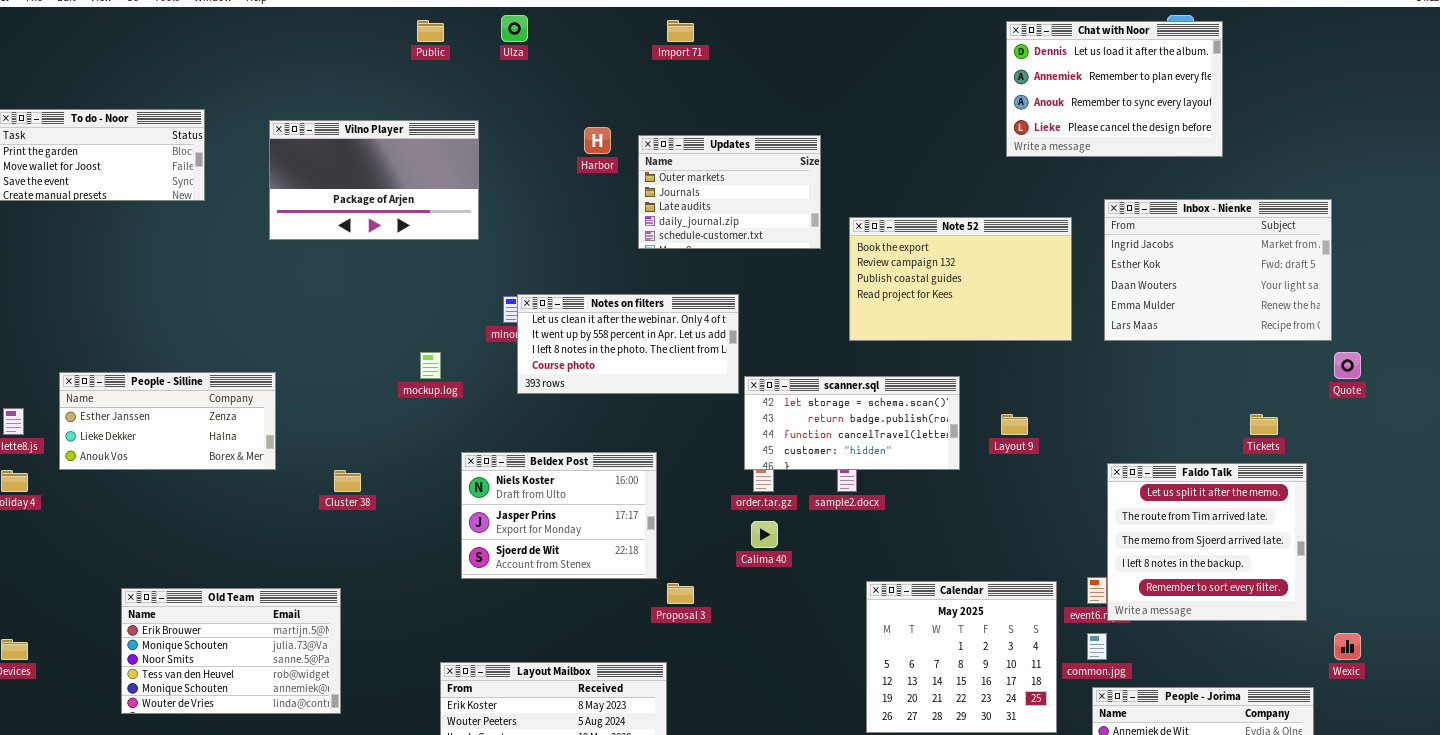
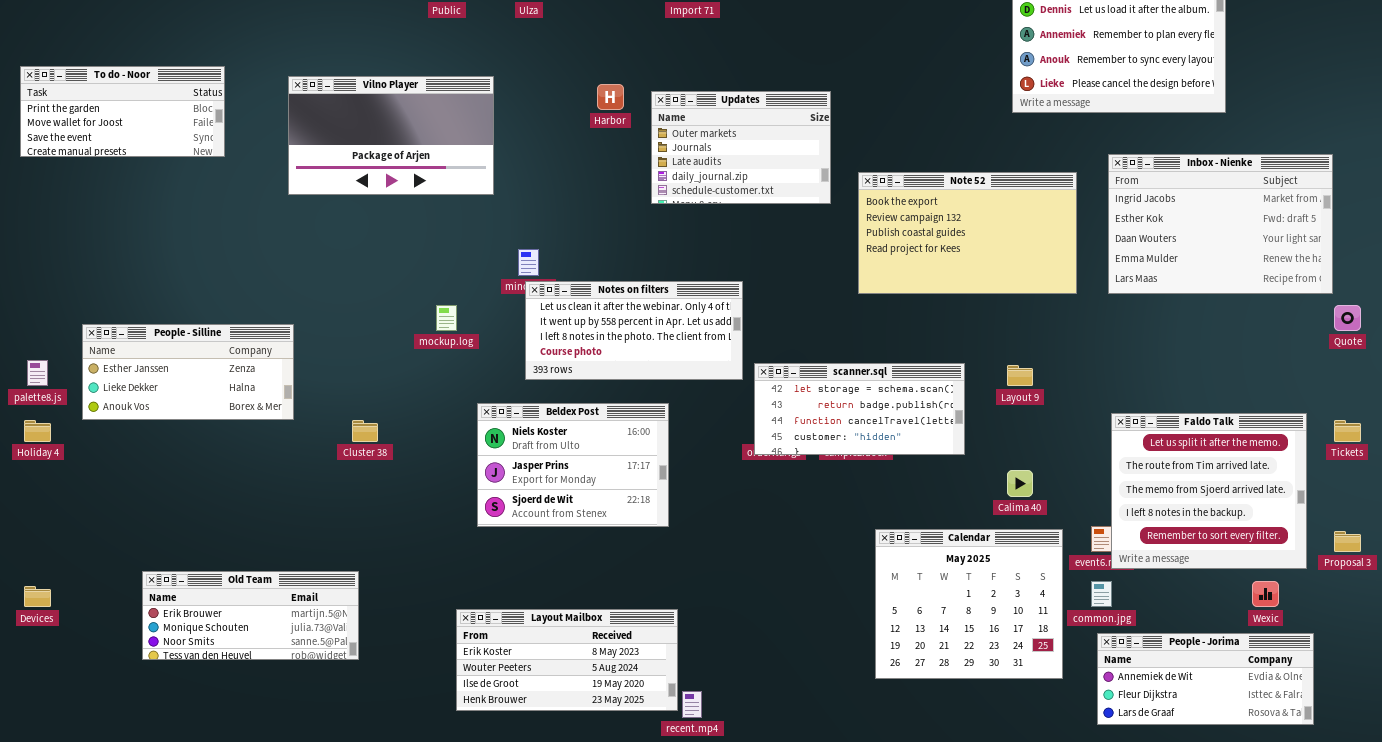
Notes on filters: [517,294,739,394] -> [525,281,743,380], moved
scanner.sql: [744,376,960,470] -> [754,363,965,455], moved
Tickets: [1250,414,1278,435] -> [1334,420,1361,442], moved
Calima 40: [751,521,778,548] -> [1007,470,1033,497], moved
Proposal 3: [667,583,694,604] -> [1334,531,1361,552], moved
Old Team: [121,588,341,714] -> [142,571,359,660], resized
Wexic: [1334,633,1361,660] -> [1252,581,1279,607], moved

